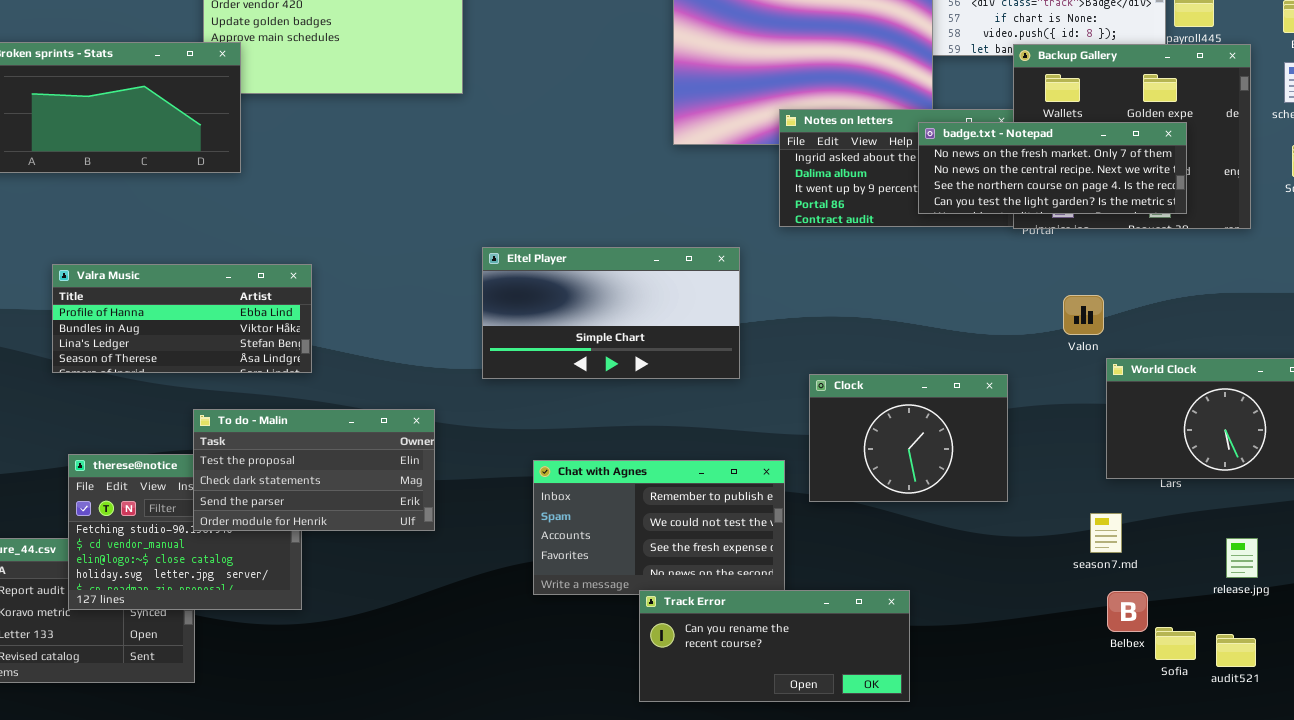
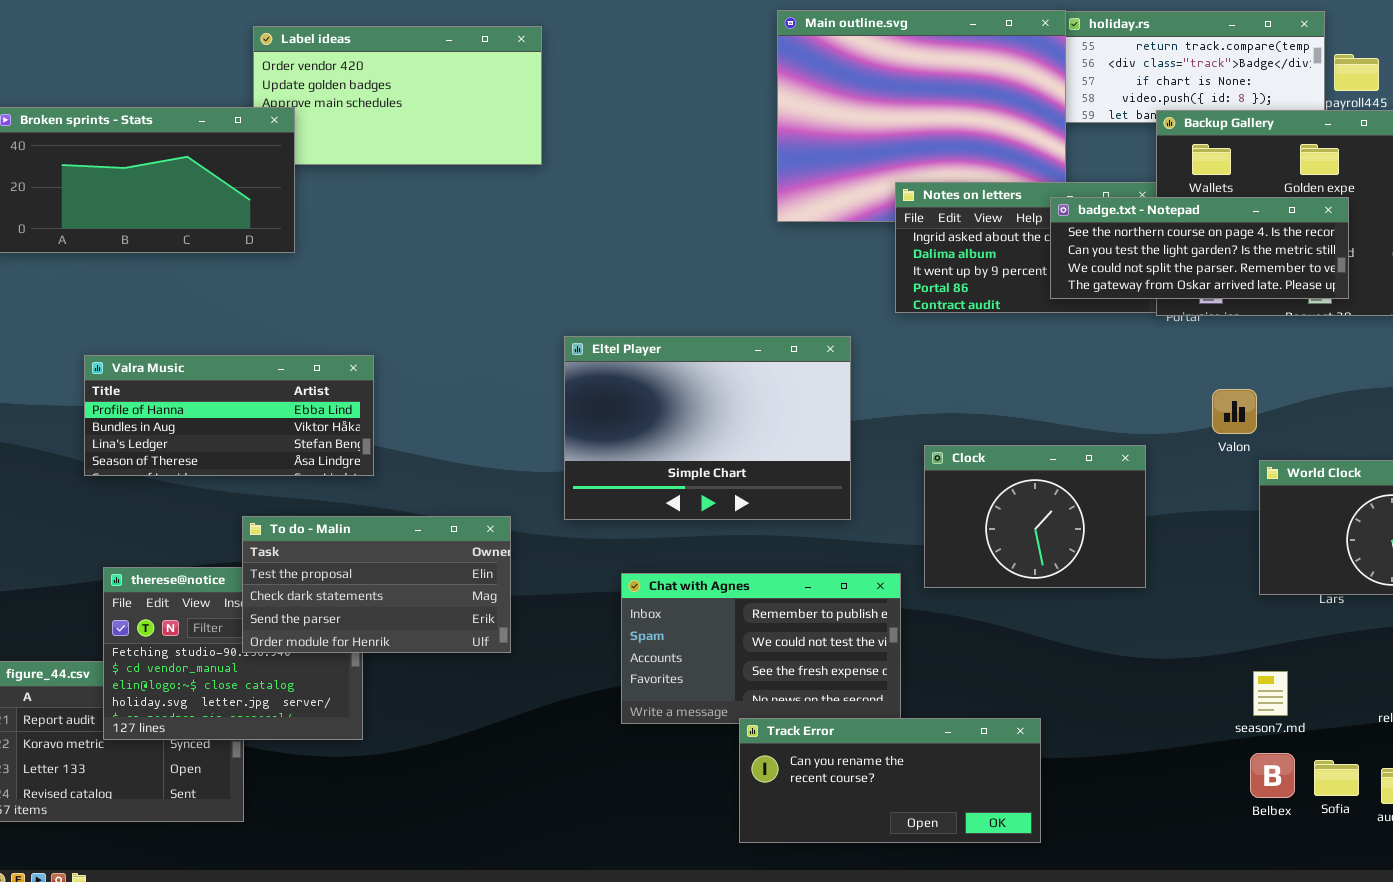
badge.txt - Notepad: [918,122,1187,214] -> [1050,197,1349,299], scrolled down 2 rows
Eltel Player: [482,247,740,379] -> [564,336,851,520], resized
Clock: [809,374,1008,502] -> [924,445,1146,588], moved
season7.md: [1090,513,1122,553] -> [1253,671,1288,716], moved
Belbex: [1107,591,1148,632] -> [1250,753,1295,798], moved

